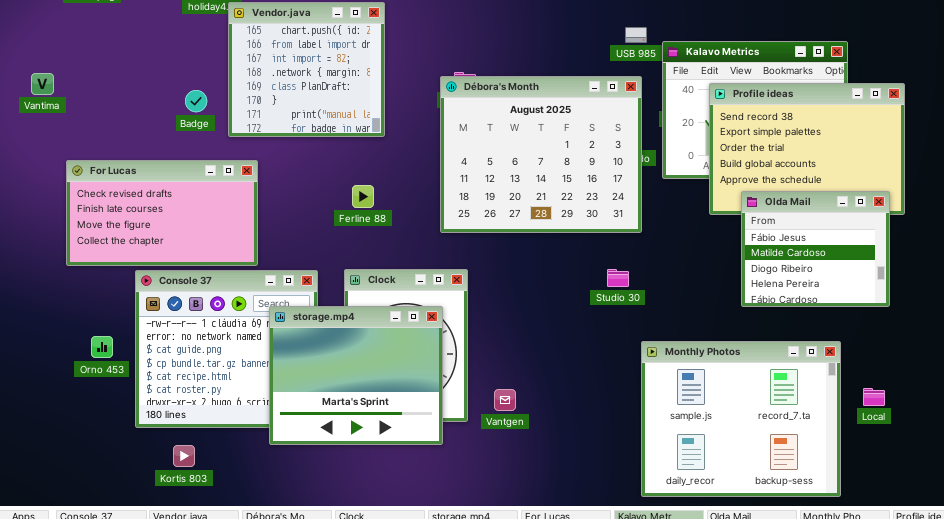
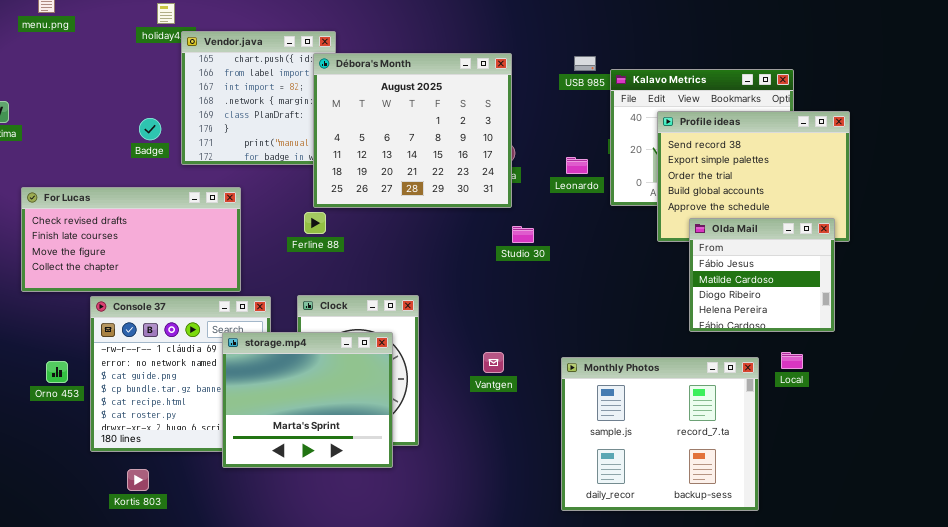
Débora's Month: [440,76,642,233] -> [313,53,512,208], moved
For Lucas: [66,160,258,266] -> [21,187,241,292], resized
Studio 30: [607,269,629,287] -> [512,226,534,243], moved
Monthly Photos: [641,341,841,497] -> [561,357,759,511], moved
Local: [863,388,885,406] -> [781,352,803,369], moved
Vantgen: [494,389,516,411] -> [483,352,504,373], moved

